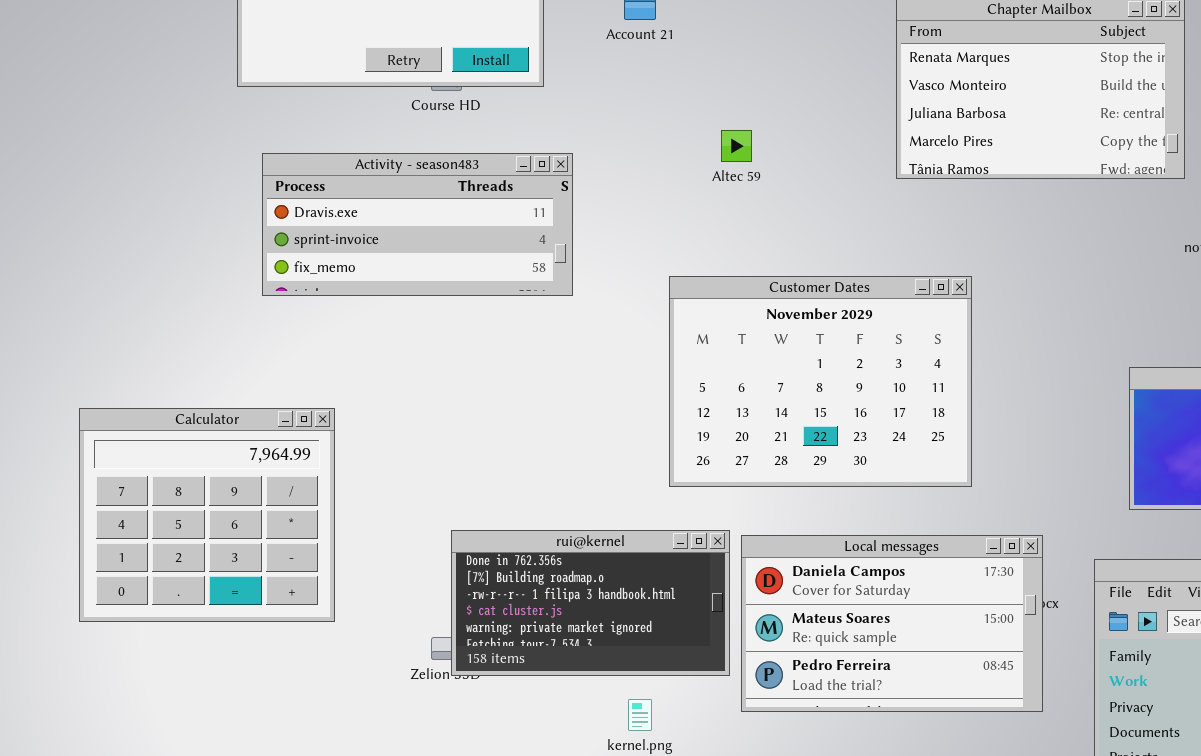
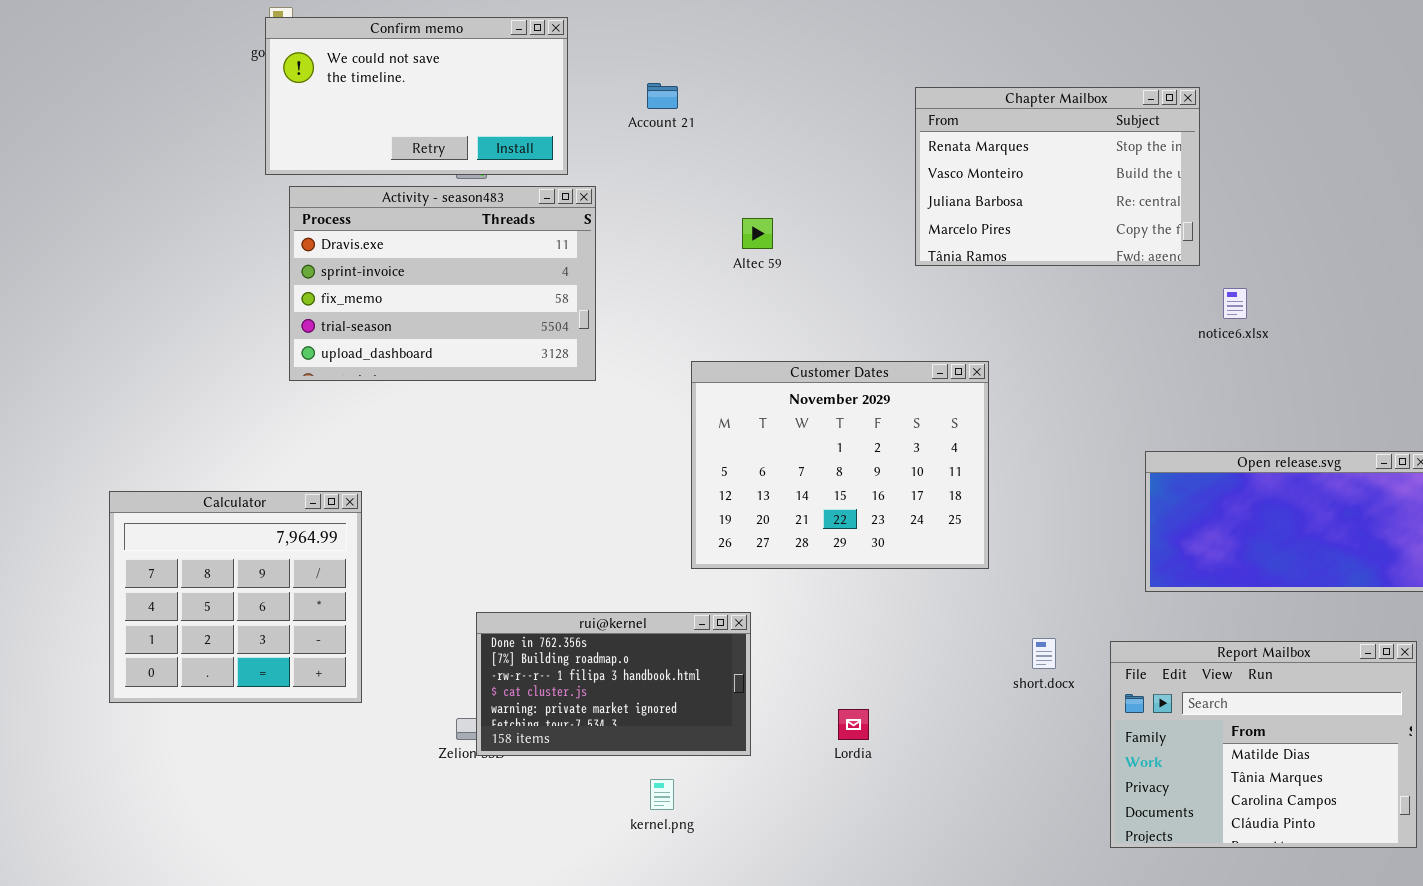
Activity - season483: [262,153,573,296] -> [289,186,596,381], resized
Local messages: [741,535,1043,712] -> none, closed

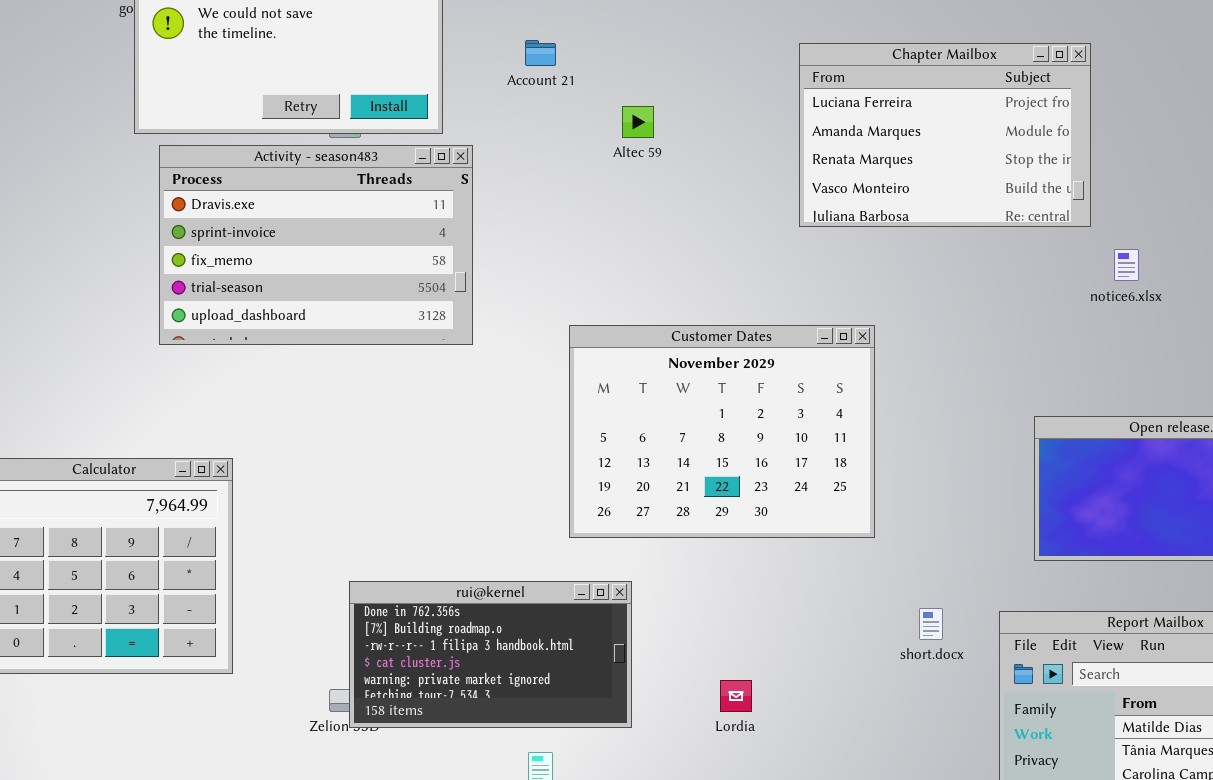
Chapter Mailbox: [915,87,1200,266] -> [799,43,1091,227], scrolled up 2 rows
Altec 59: [742,218,773,249] -> [622,106,654,138], moved

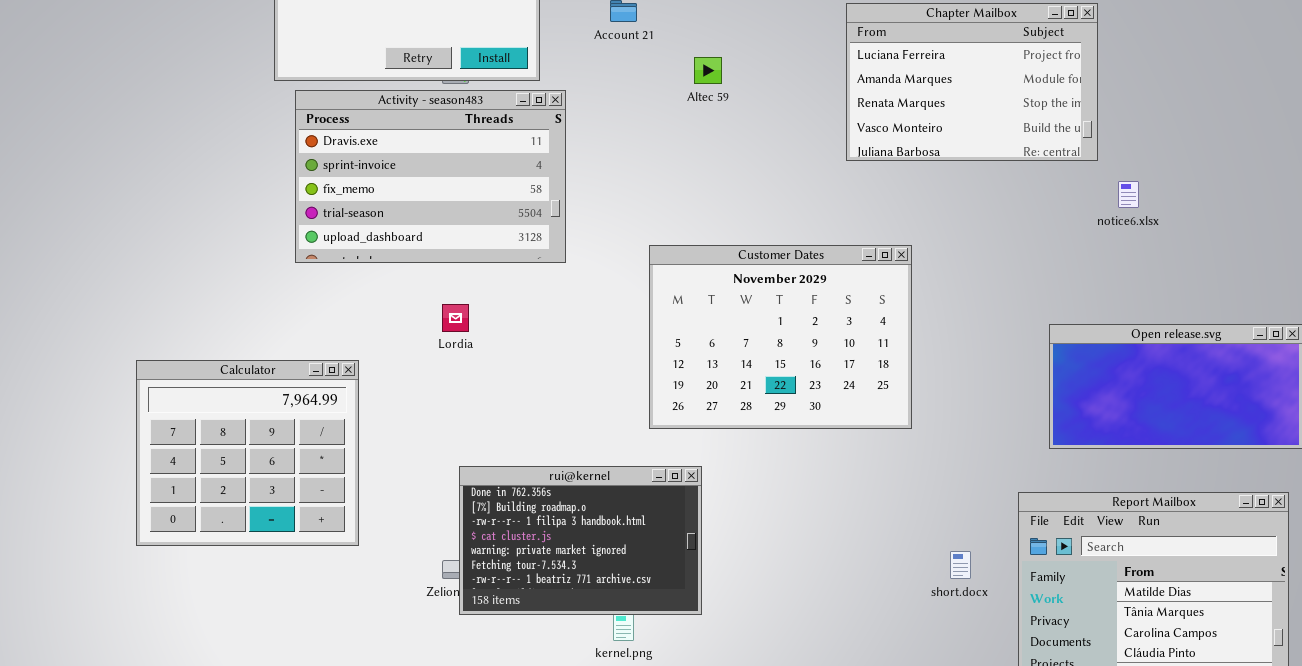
rui@kernel: [349,581,632,728] -> [459,466,702,615], resized
short.docx: [919,608,943,640] -> [950,551,971,579], moved
Lordia: [720,680,752,712] -> [442,304,469,332], moved

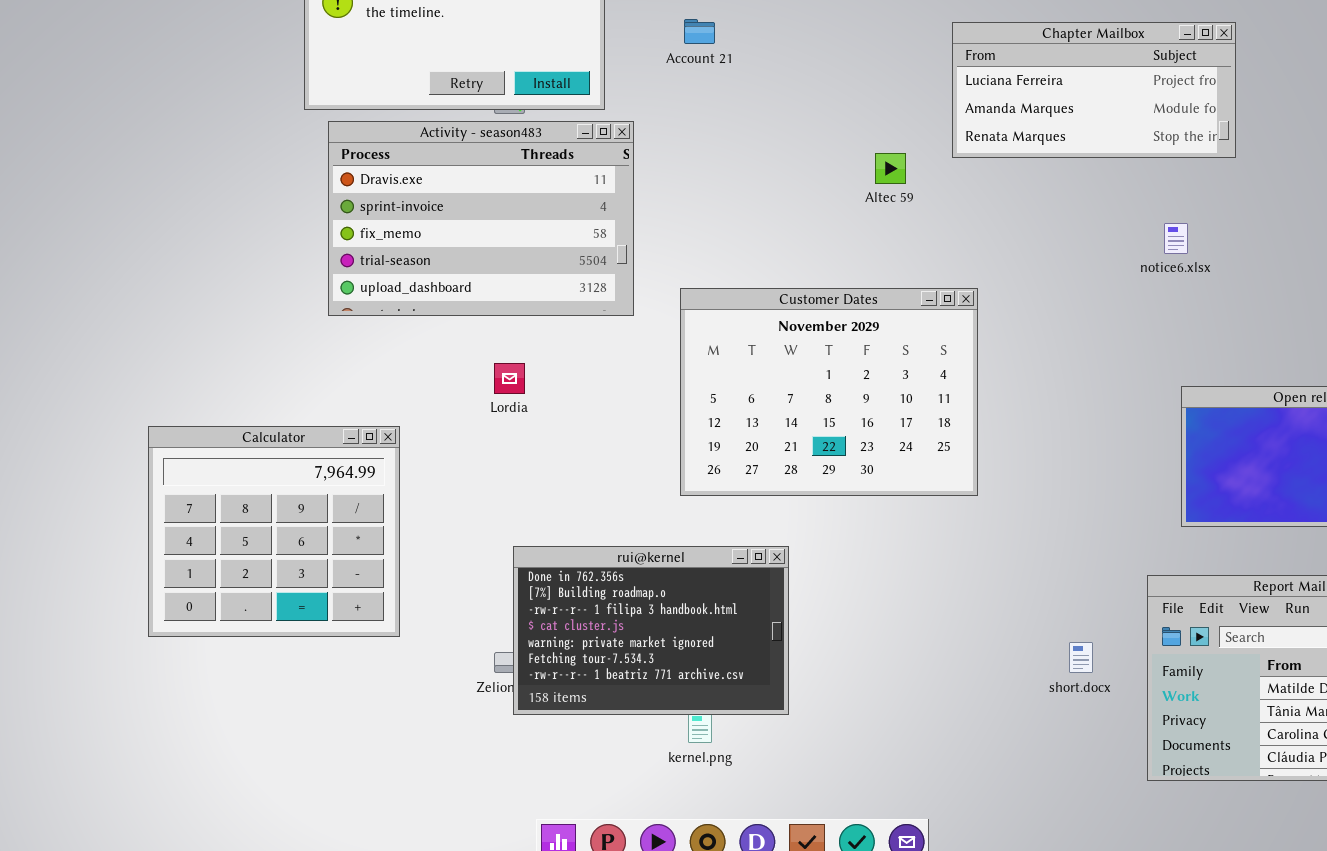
Chapter Mailbox: [846,3,1098,161] -> [952,22,1236,158], resized
Altec 59: [694,57,722,84] -> [875,153,906,184], moved
notice6.xlsx: [1118,181,1139,208] -> [1164,223,1188,254], moved
Customer Dates: [649,245,912,429] -> [680,288,978,496], moved

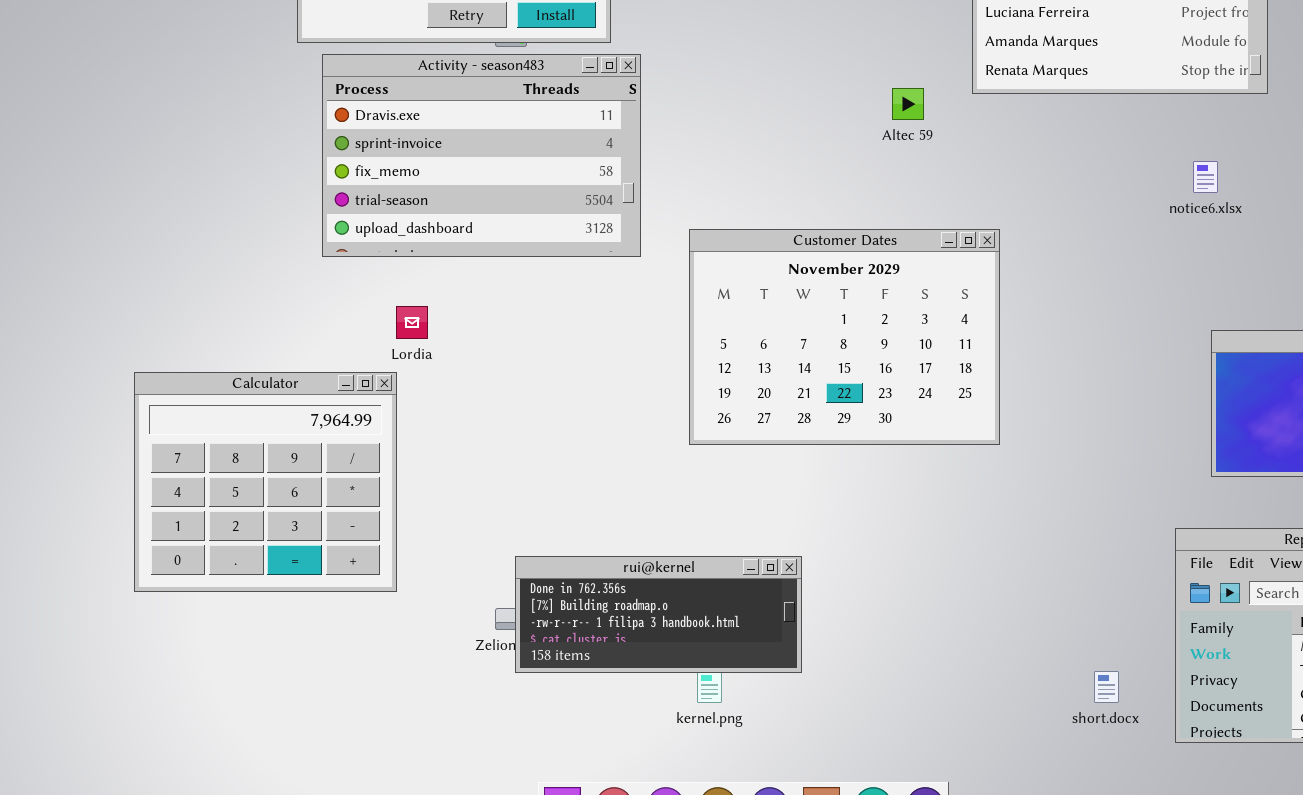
Lordia: [494,363,525,394] -> [396,306,428,339], moved
rui@kernel: [513,546,789,715] -> [515,556,802,673], resized
short.docx: [1069,642,1093,673] -> [1094,671,1119,703], moved

